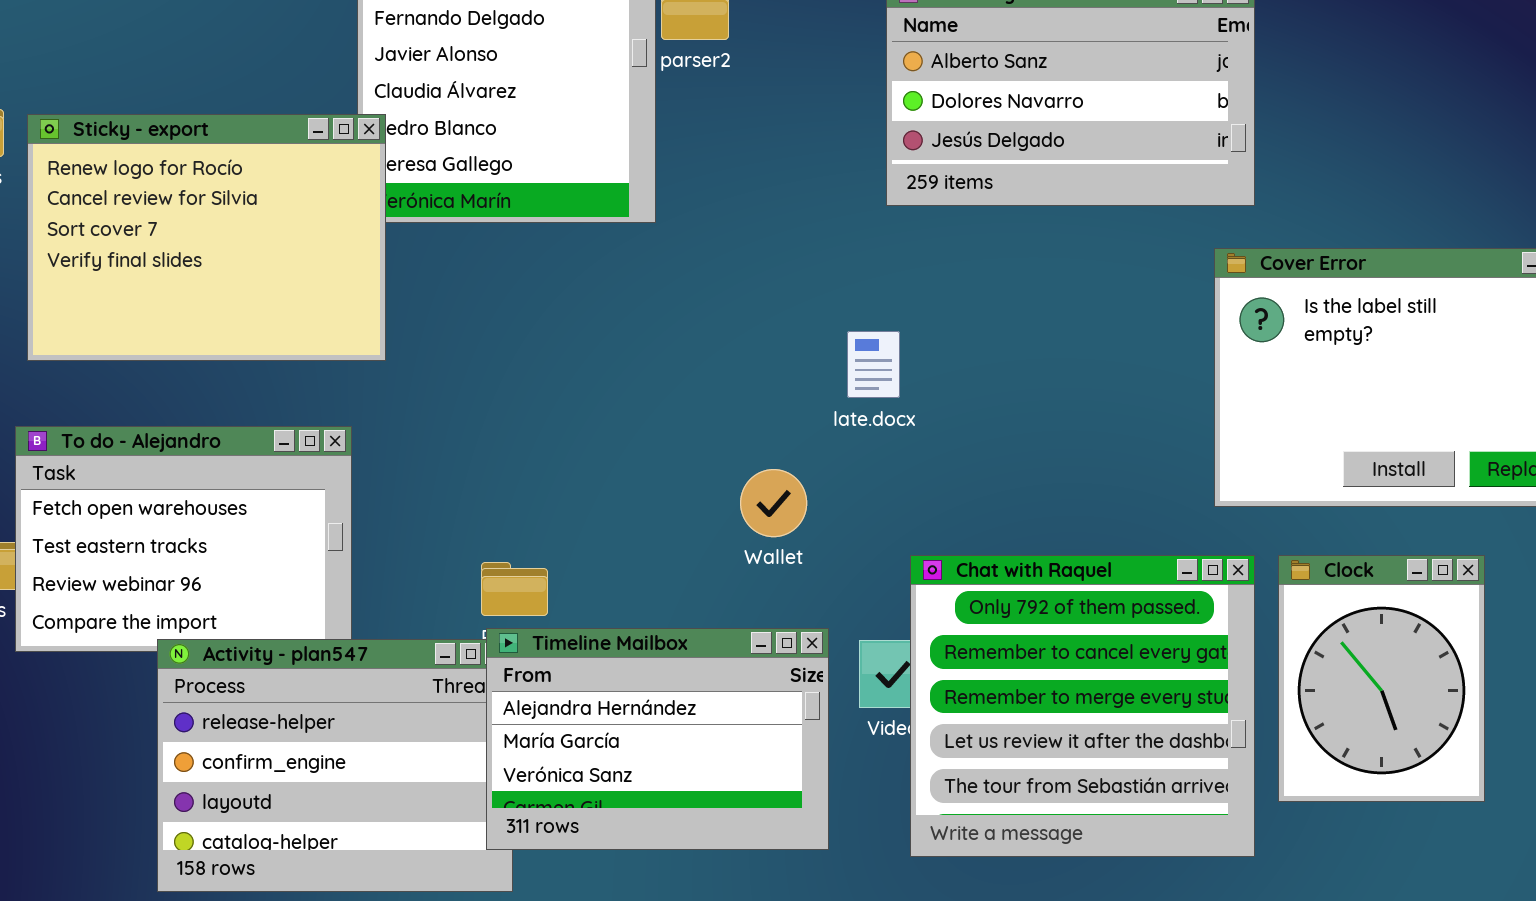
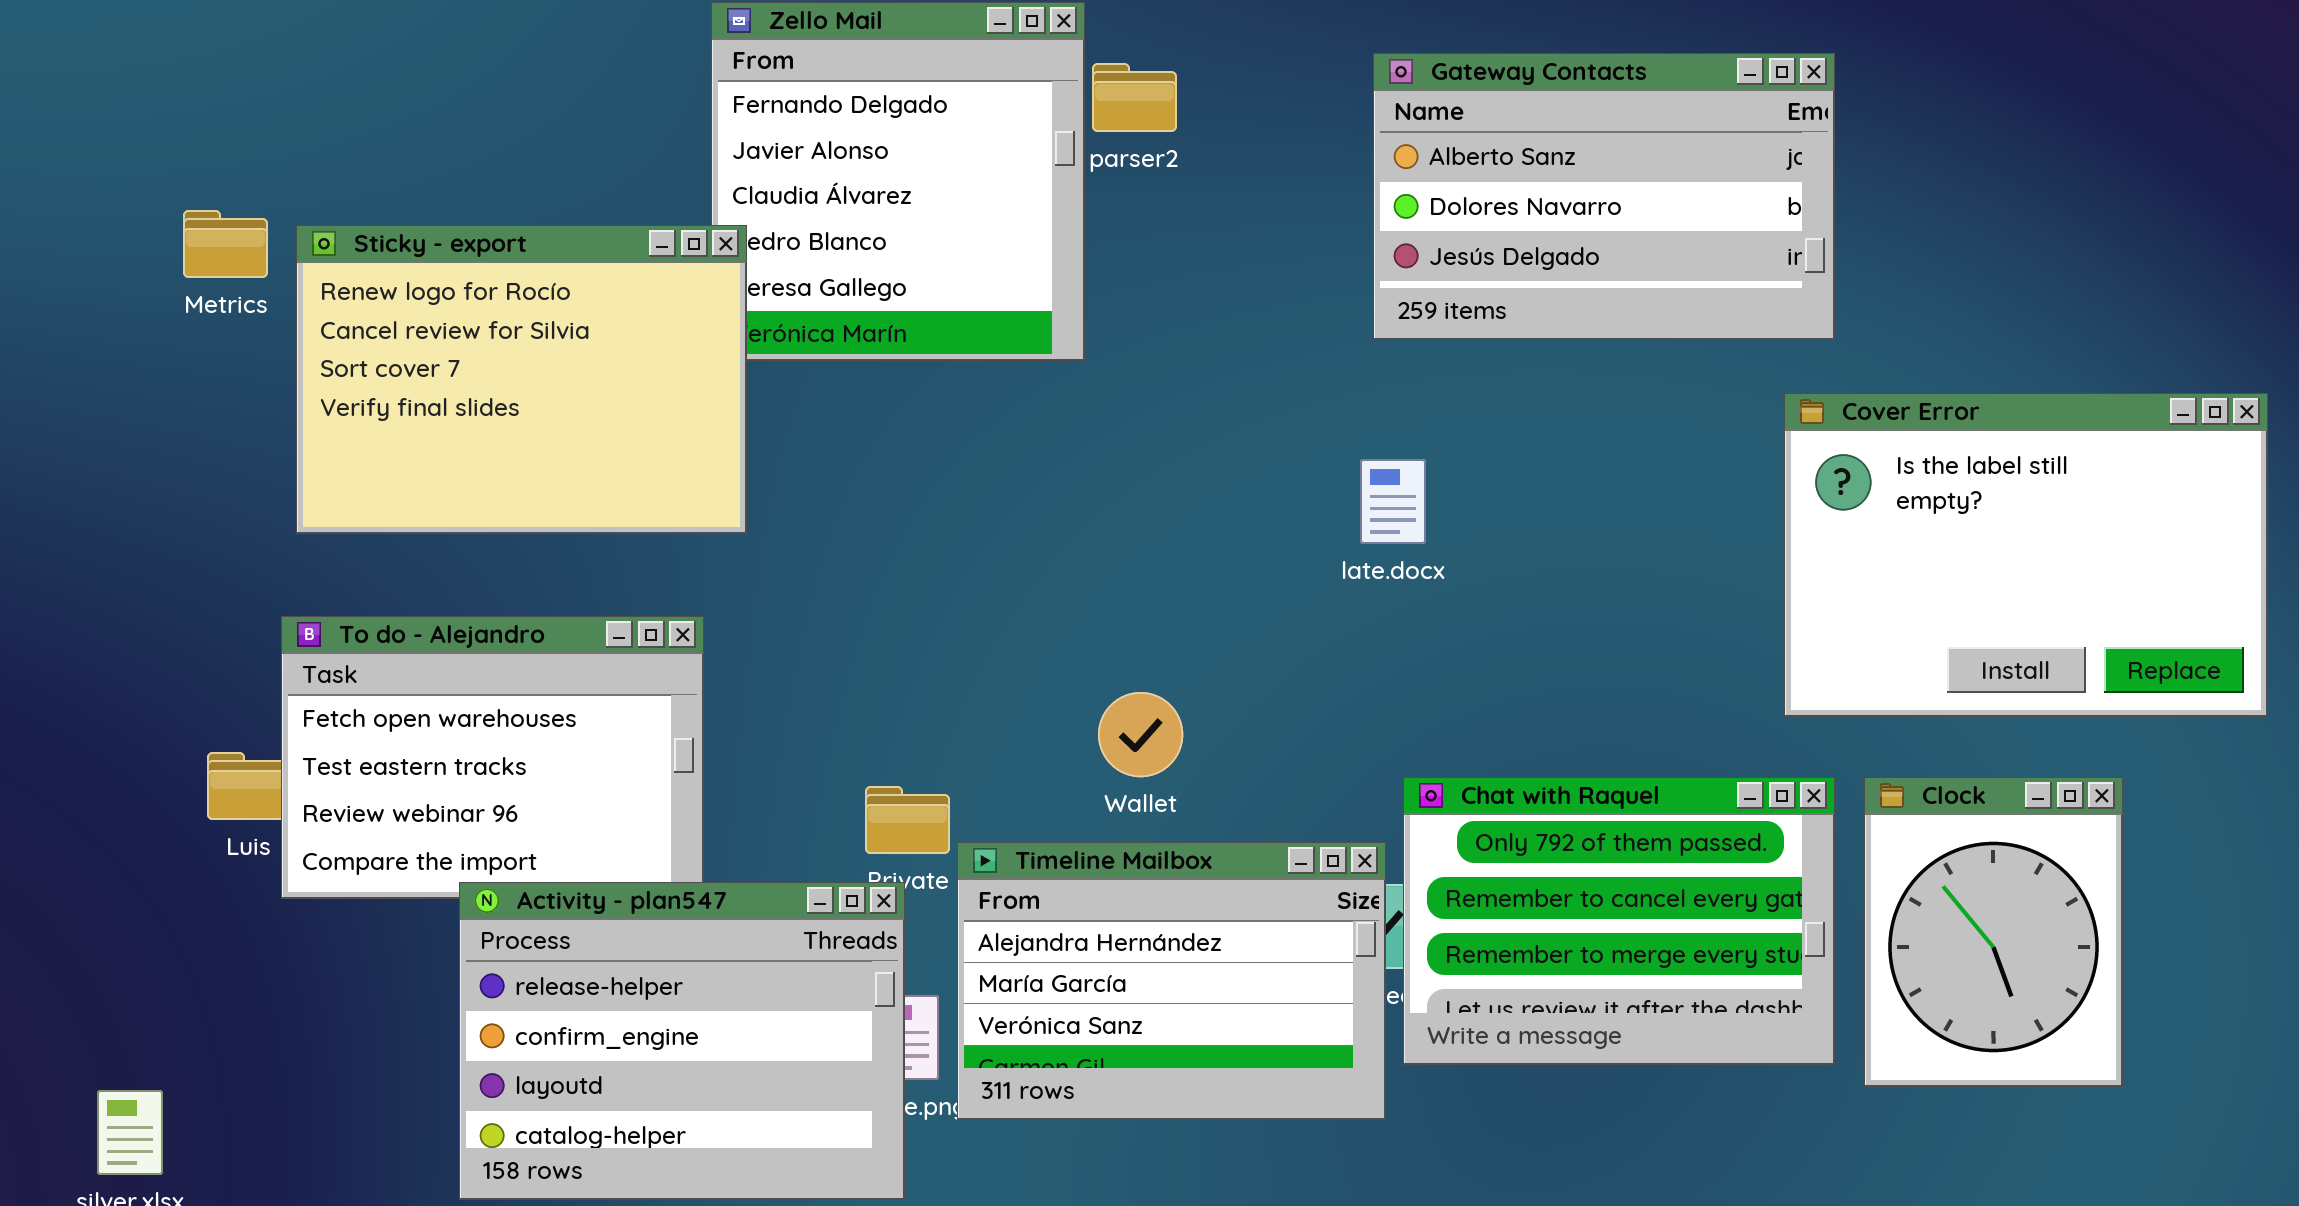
late.docx: [847,331,900,398] -> [1360,459,1426,544], moved
Wallet: [740,469,807,537] -> [1098,692,1183,777], moved
Chat with Raquel: [910,555,1255,857] -> [1403,777,1835,1065], resized
Timeline Mailbox: [486,628,829,850] -> [957,842,1386,1120], moved

